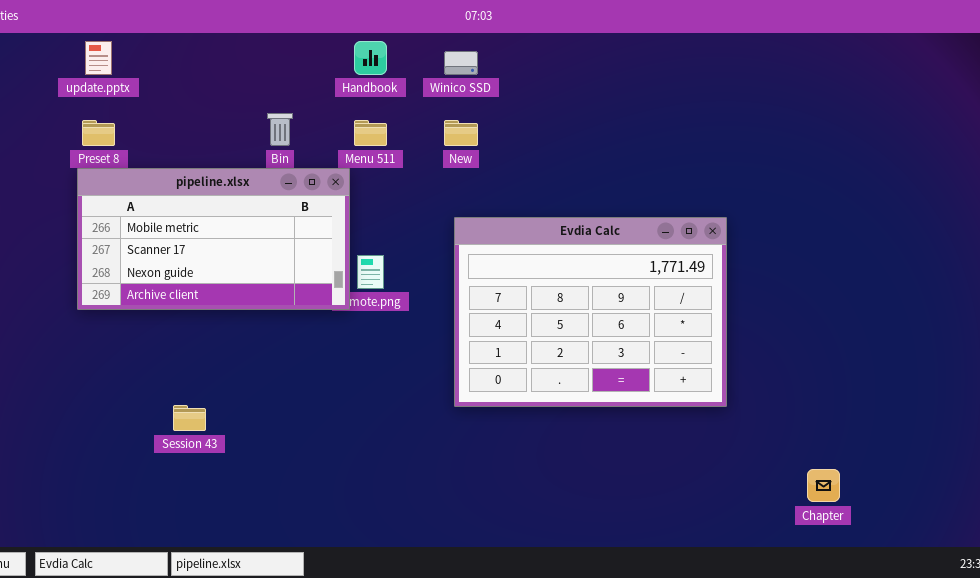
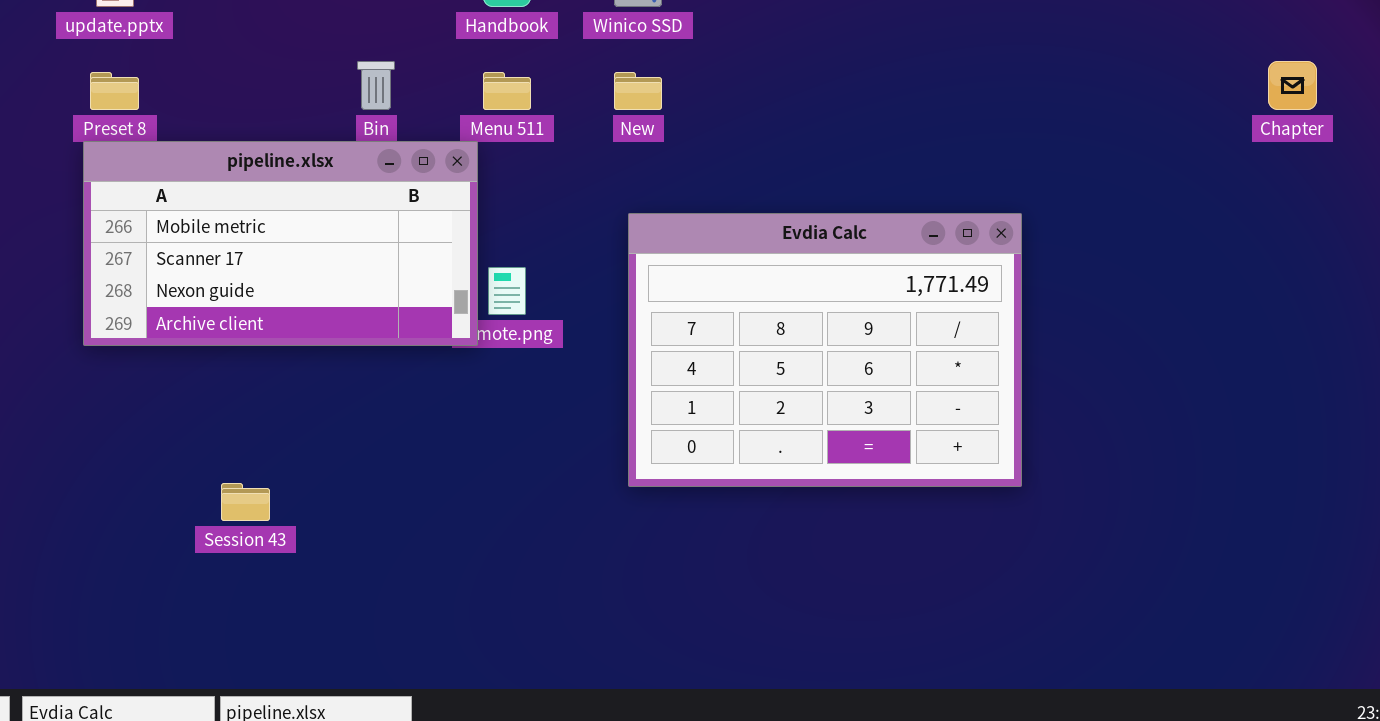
Chapter: [807,469,840,502] -> [1268,61,1317,110], moved

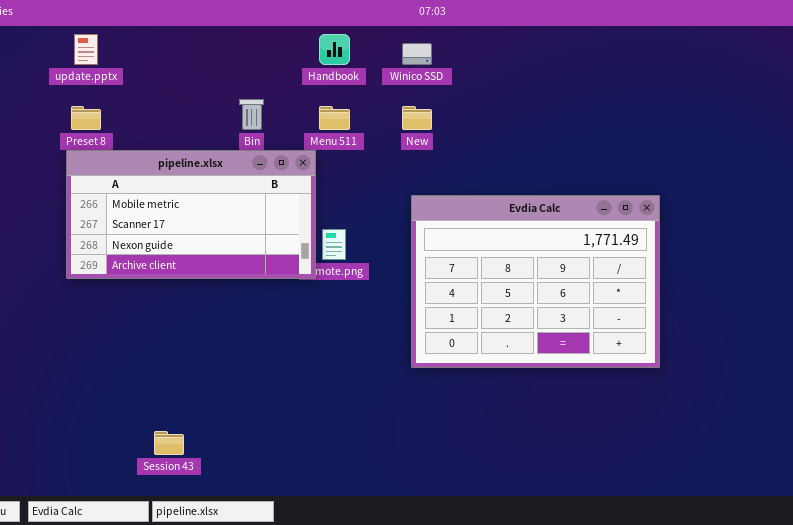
Session 43: [221,483,270,521] -> [154,431,184,455], moved

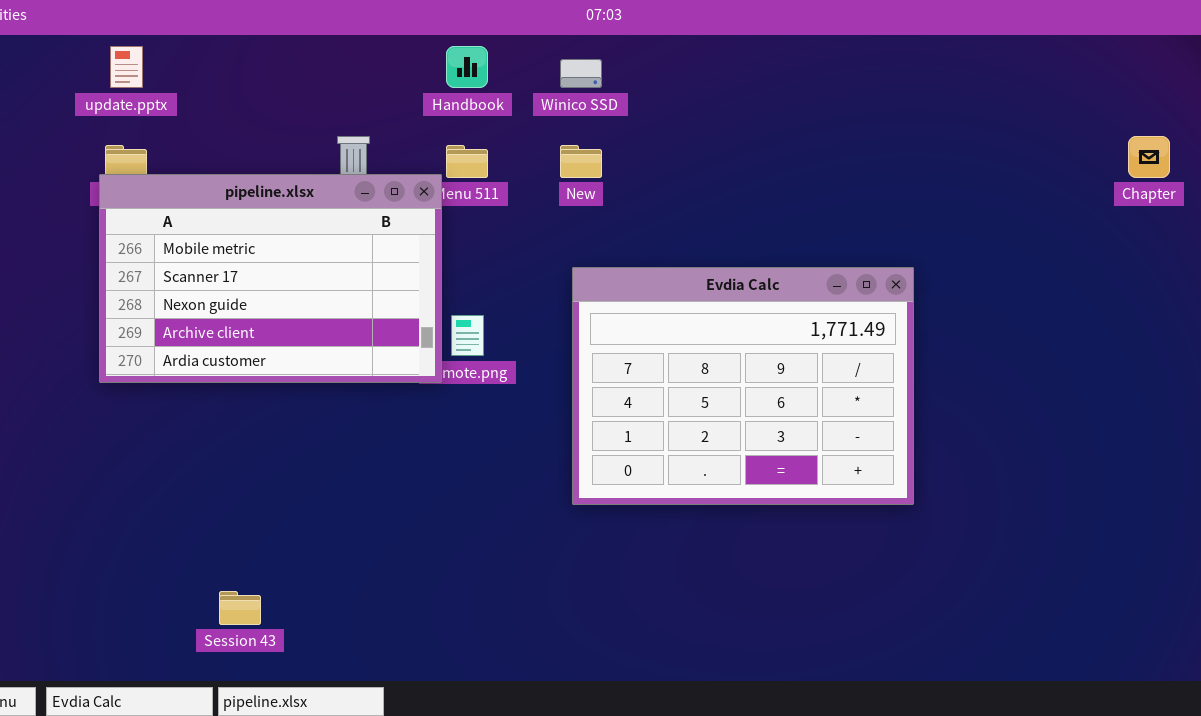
pipeline.xlsx: [66,150,316,279] -> [99,174,442,383], resized

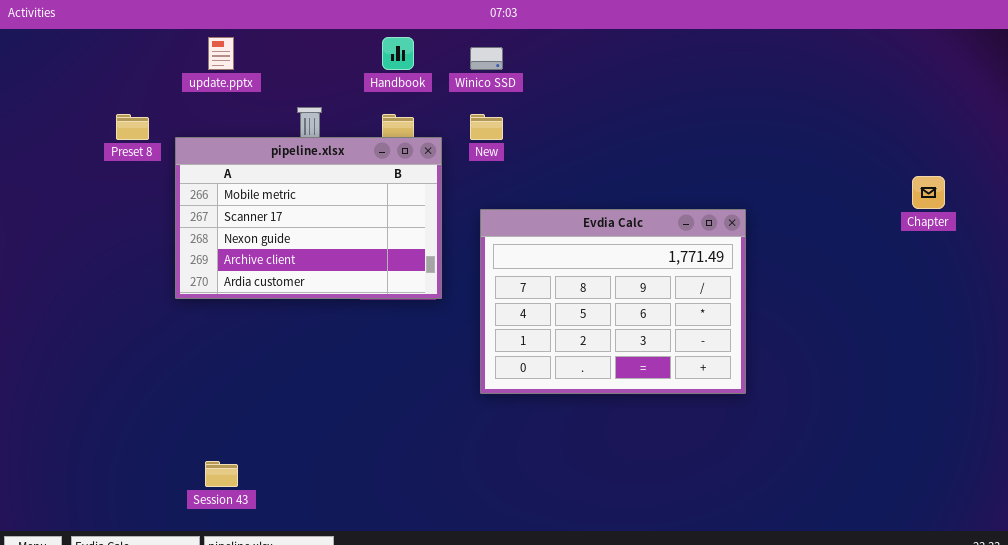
update.pptx: [110,46,143,88] -> [208,37,234,70], moved
Chapter: [1128,136,1170,178] -> [912,176,945,209], moved
pipeline.xlsx: [99,174,442,383] -> [175,137,442,299], moved

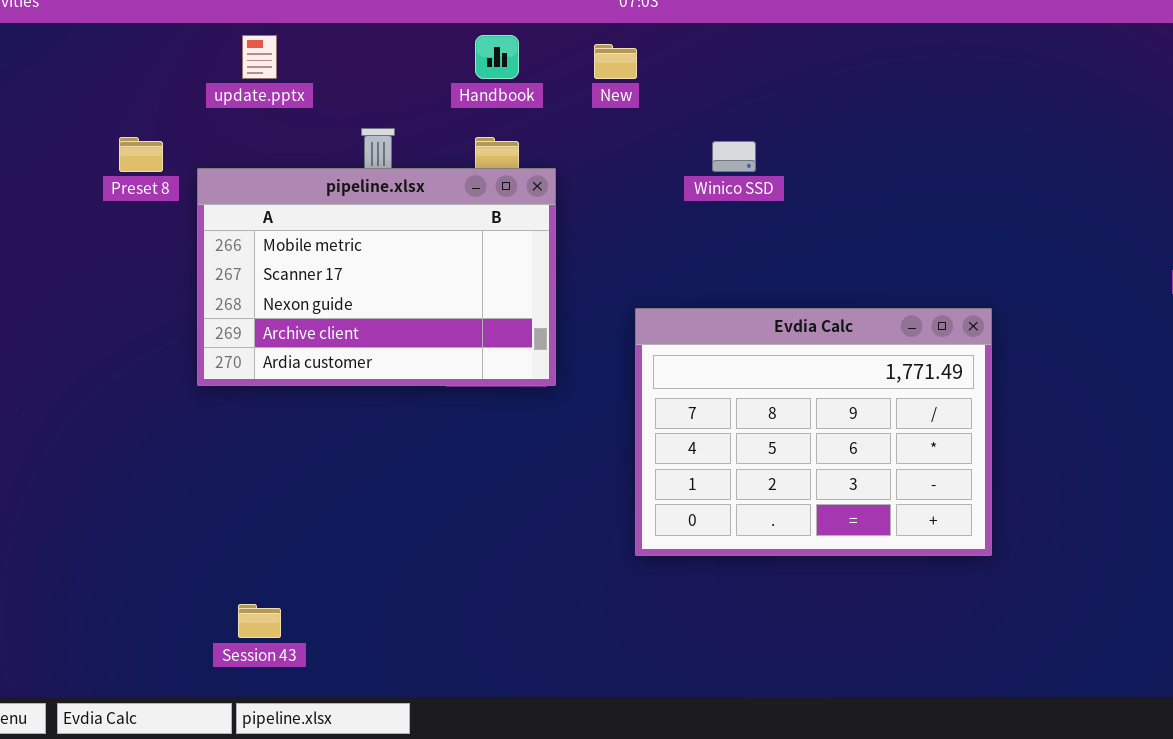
Winico SSD: [470,47,503,70] -> [712,141,756,172], moved
New: [470,114,503,140] -> [594,44,637,79], moved
Evdia Calc: [480,209,746,394] -> [635,308,992,556], moved

